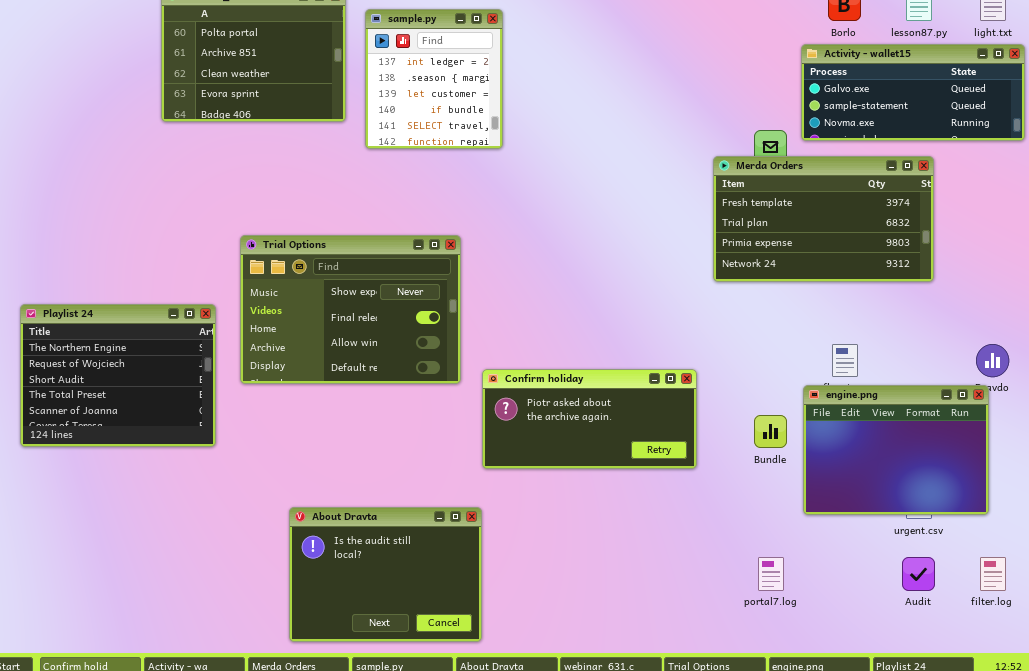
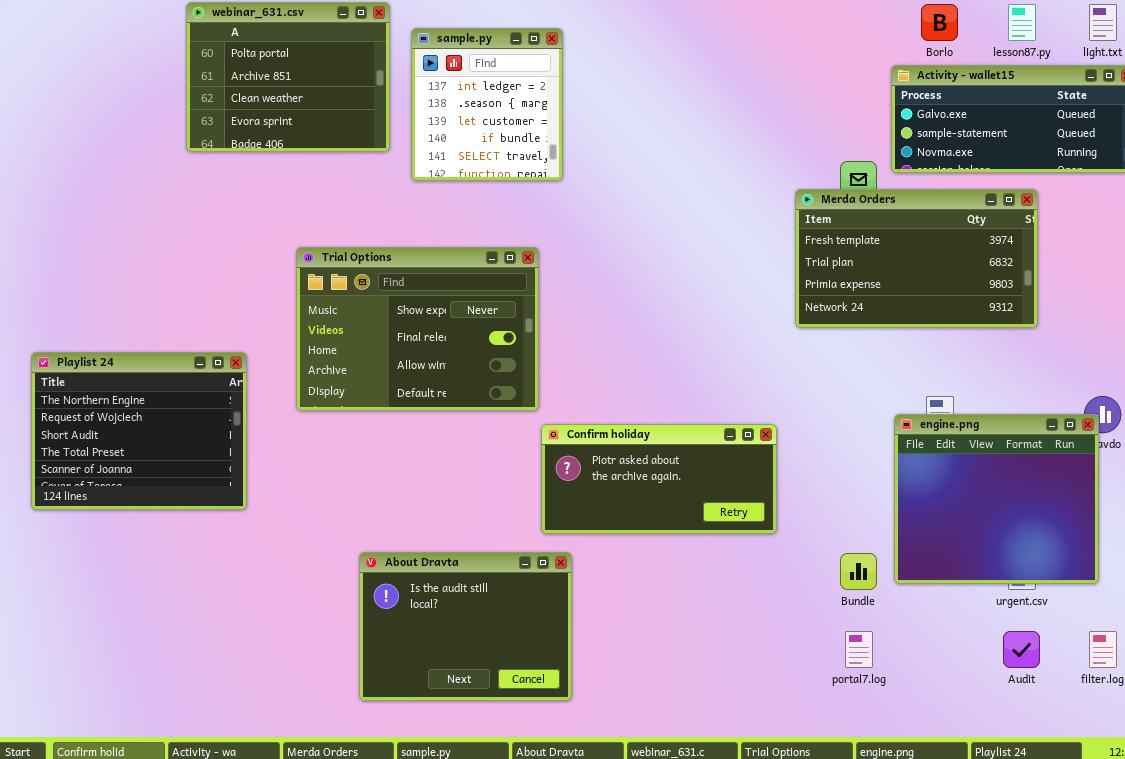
Trial Options: [240,235,461,384] -> [296,247,539,411], moved
engine.png: [803,385,989,515] -> [894,414,1099,584], resized
Bundle: [754,415,787,448] -> [840,553,877,590], moved
About Dravta: [289,507,482,642] -> [359,552,572,701], moved

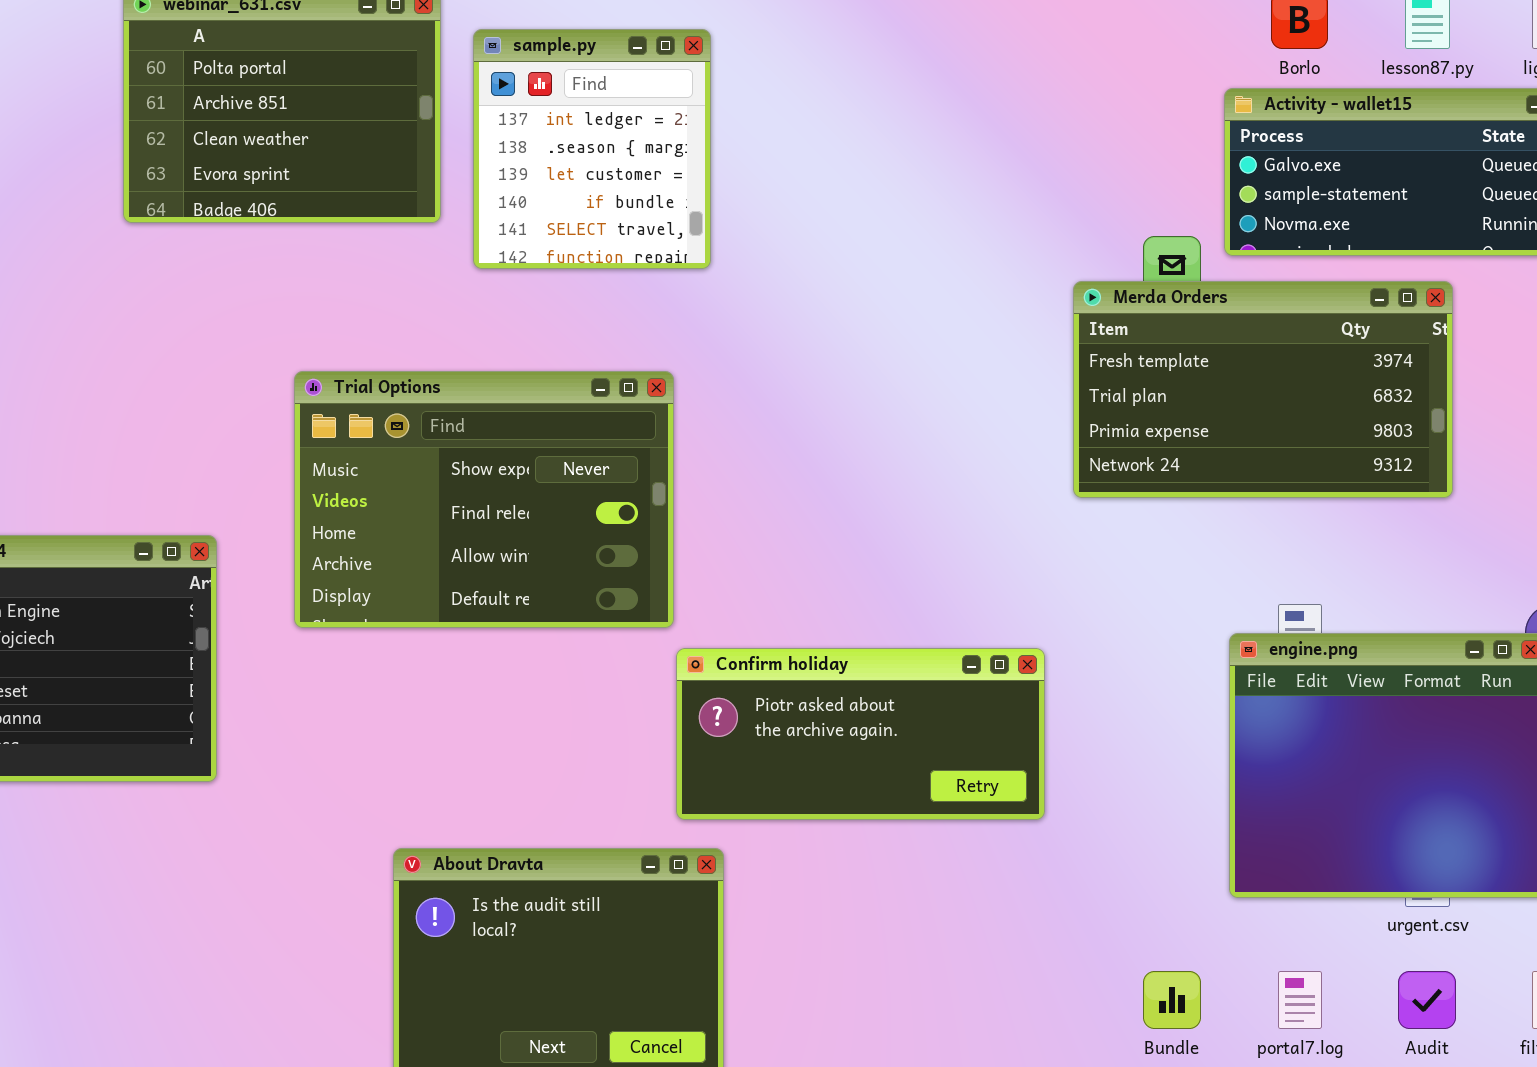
Bundle: [840,553,877,590] -> [1143,971,1201,1029], moved
portal7.log: [845,631,873,668] -> [1278,971,1322,1029], moved

